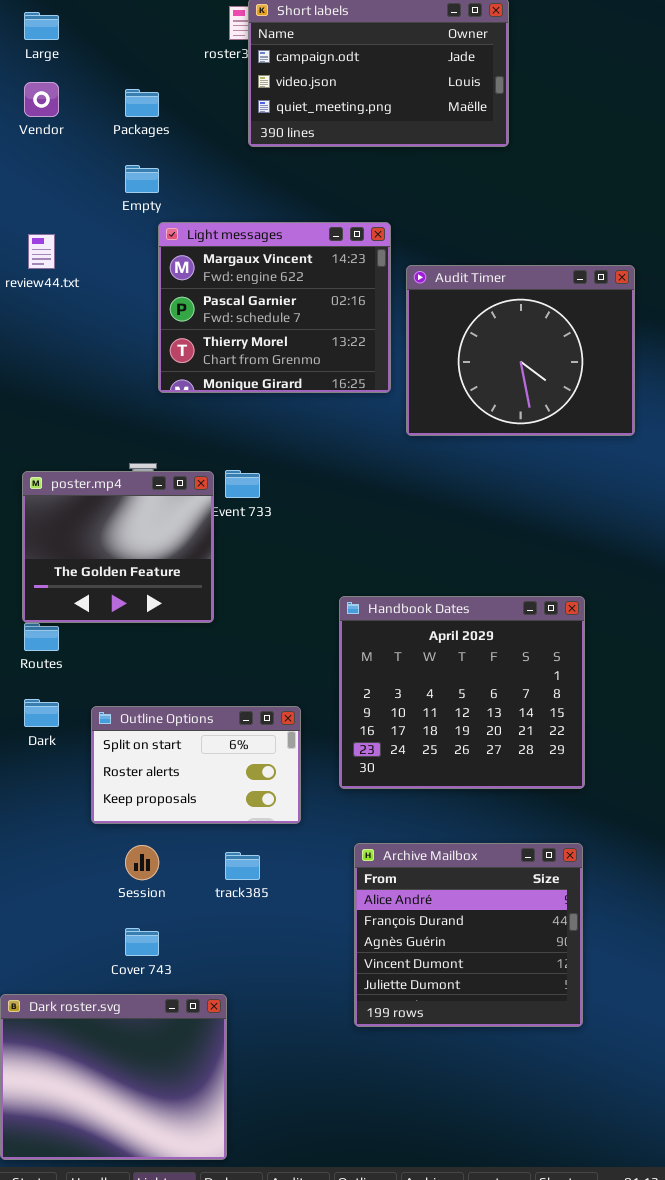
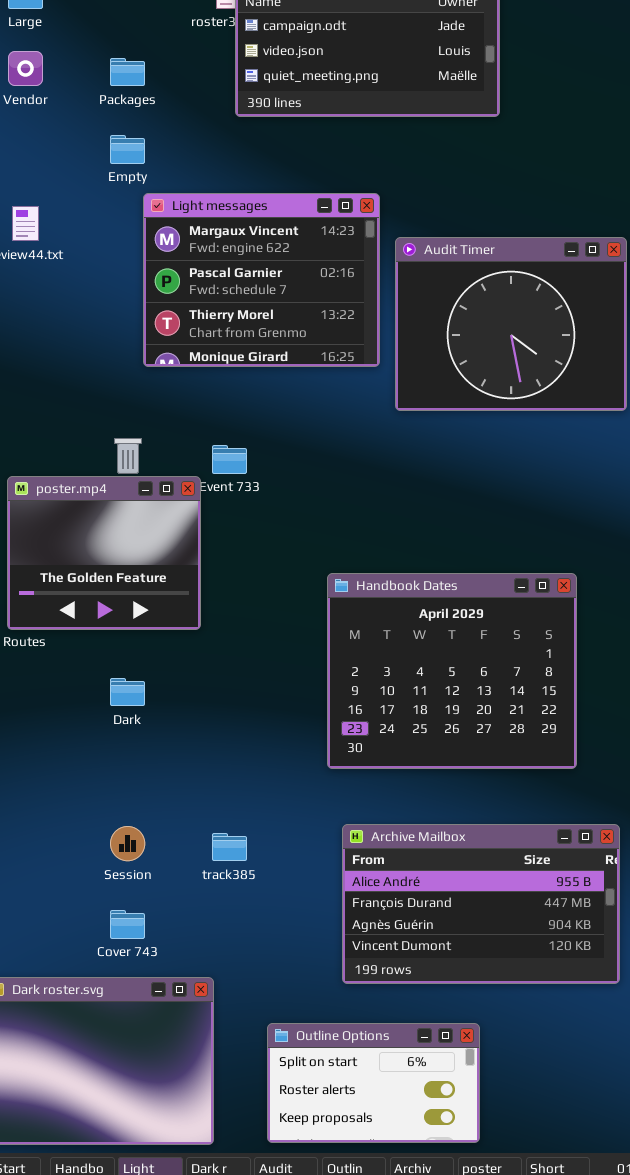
poster.mp4: [22,471,214,623] -> [7,476,201,630], moved
Dark: [24,699,59,727] -> [110,678,145,706], moved
Outline Options: [91,706,301,824] -> [267,1023,480,1143], moved
Archive Mailbox: [354,843,583,1027] -> [342,824,620,984], resized

